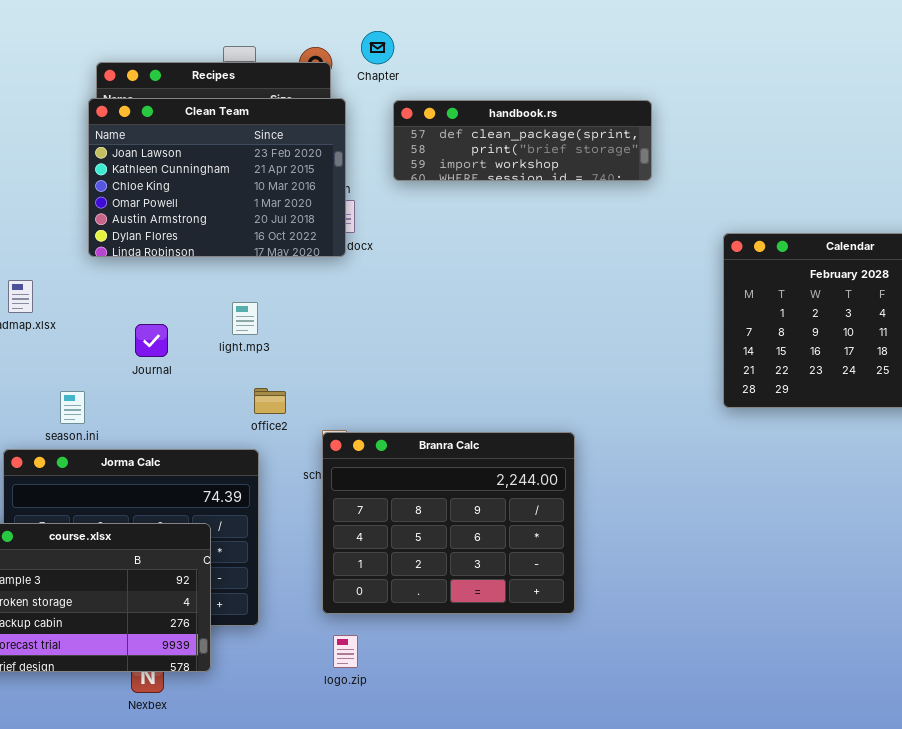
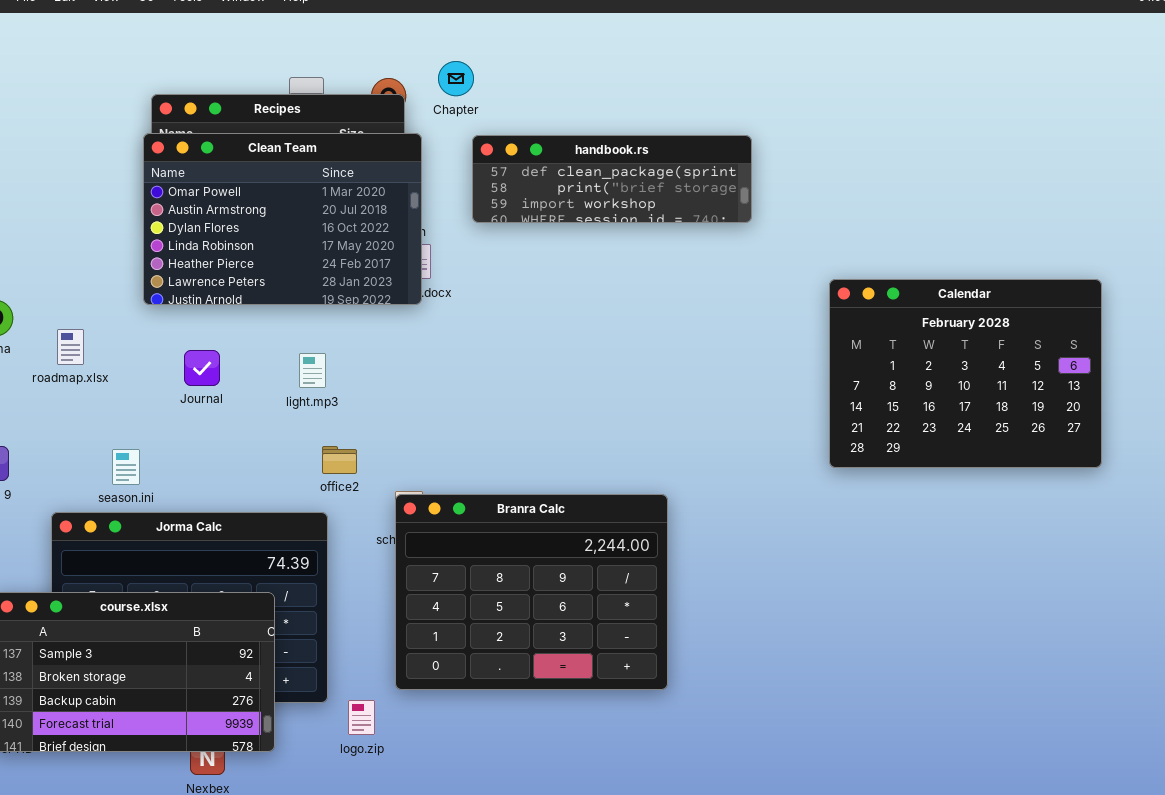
Clean Team: [88,98,346,257] -> [143,133,422,305], scrolled down 3 rows
Journal: [135,324,168,357] -> [184,350,220,386], moved
logo.zip: [333,635,358,668] -> [348,700,375,735], moved

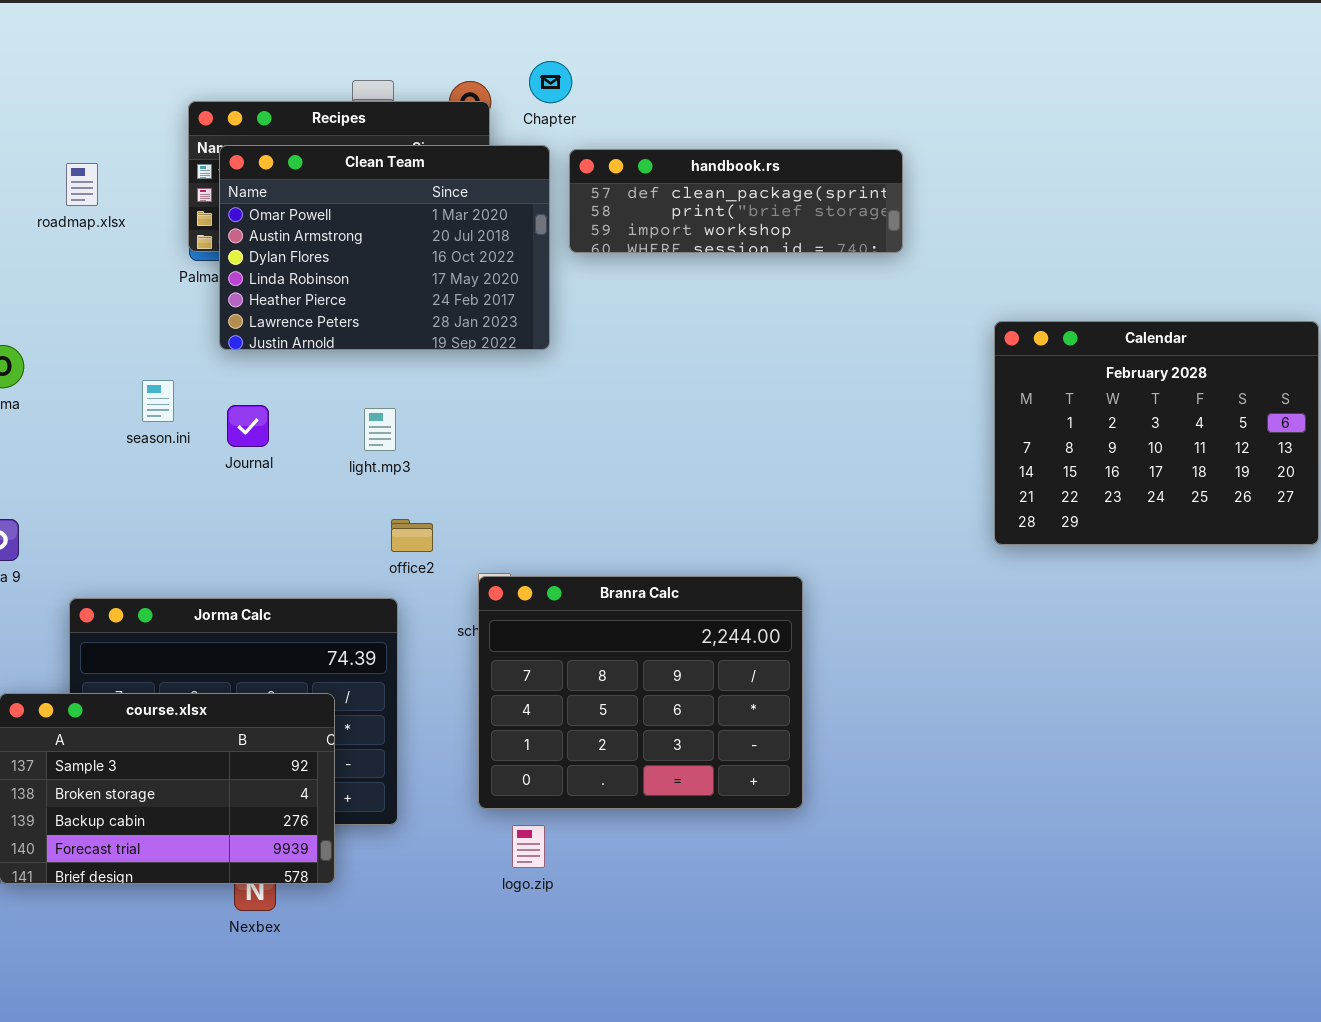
Clean Team: [143,133,422,305] -> [219,145,550,350], moved
roadmap.xlsx: [57,329,84,365] -> [66,163,98,206], moved
season.ini: [112,449,140,485] -> [142,380,174,422], moved
logo.zip: [348,700,375,735] -> [512,825,545,868], moved

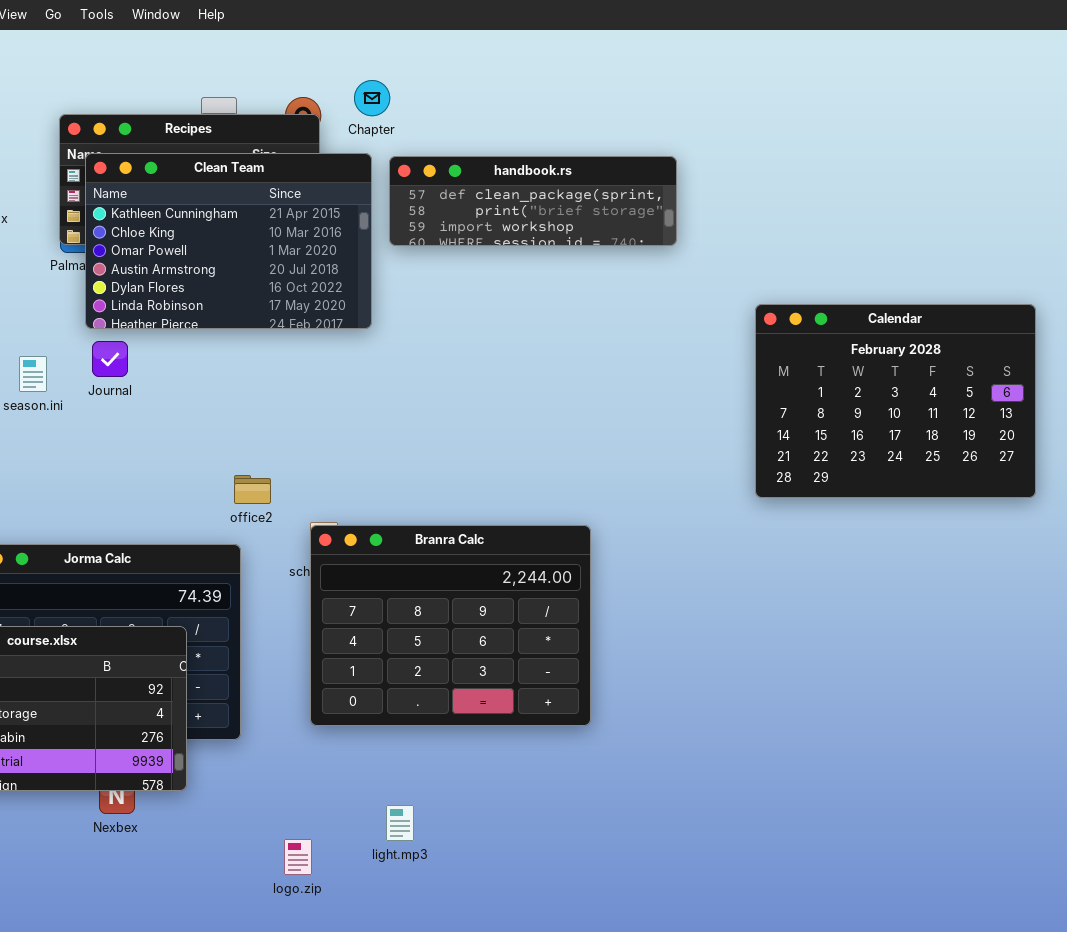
Clean Team: [219,145,550,350] -> [85,153,372,329], scrolled up 2 rows
Journal: [227,405,269,447] -> [92,341,128,377], moved
light.mp3: [364,408,396,451] -> [386,805,414,841], moved
logo.zip: [512,825,545,868] -> [284,839,312,875], moved

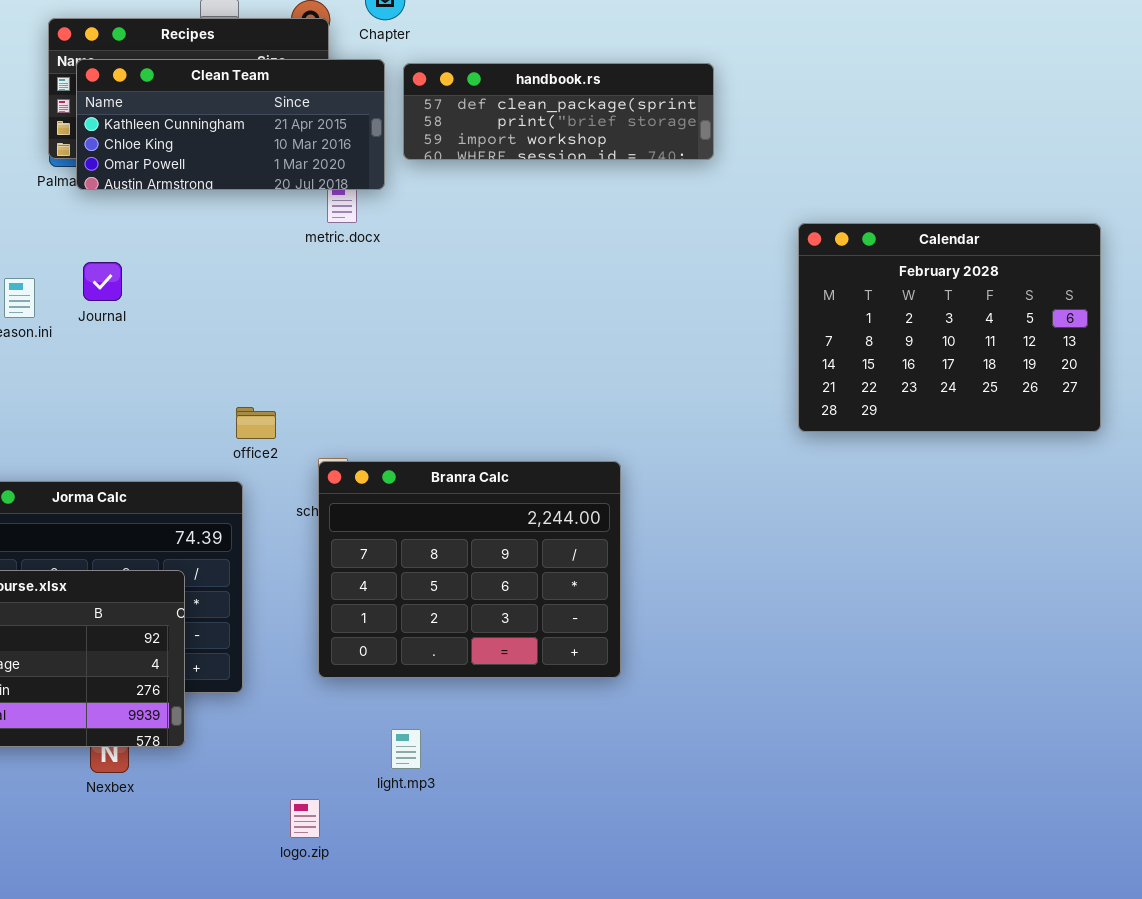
Clean Team: [85,153,372,329] -> [76,59,385,190], resized
light.mp3: [386,805,414,841] -> [391,729,421,769], moved

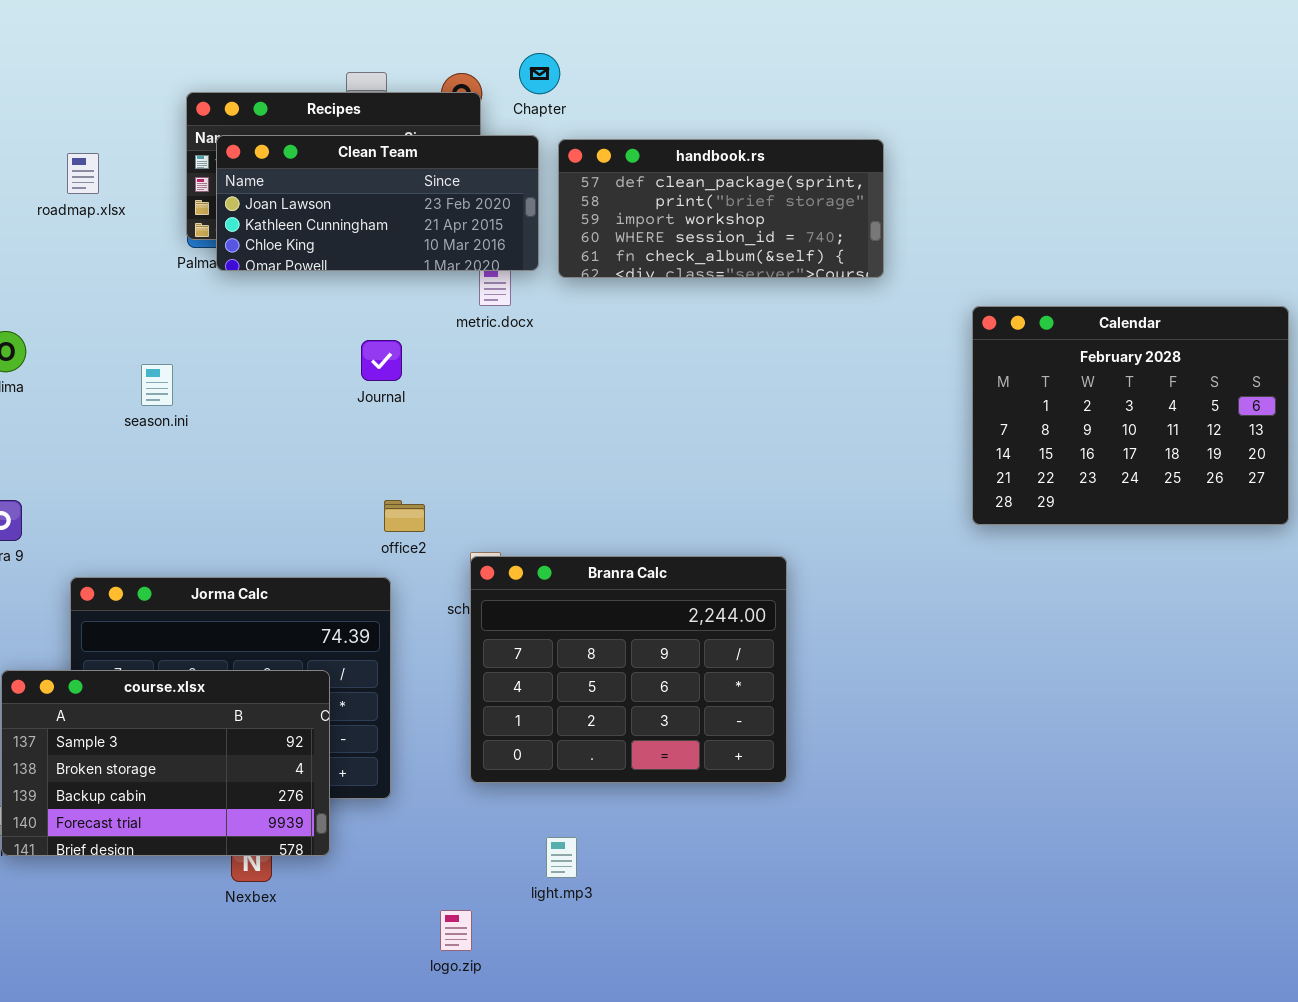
Clean Team: [76,59,385,190] -> [216,135,539,271], scrolled up 1 row
handbook.rs: [403,63,714,160] -> [558,139,884,278], resized
Journal: [83,262,122,301] -> [361,340,402,381], moved

